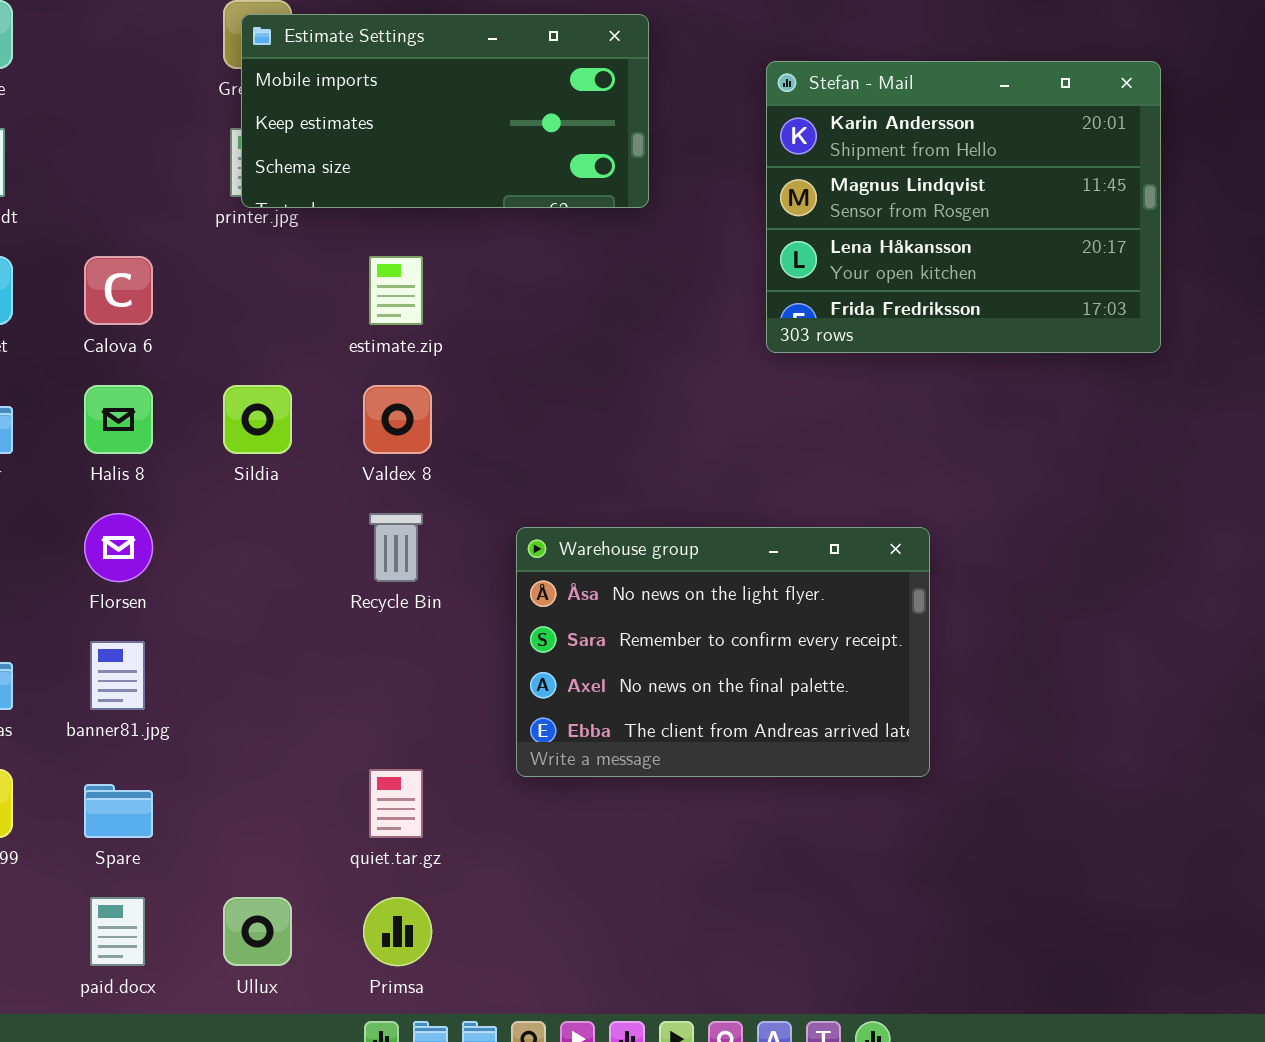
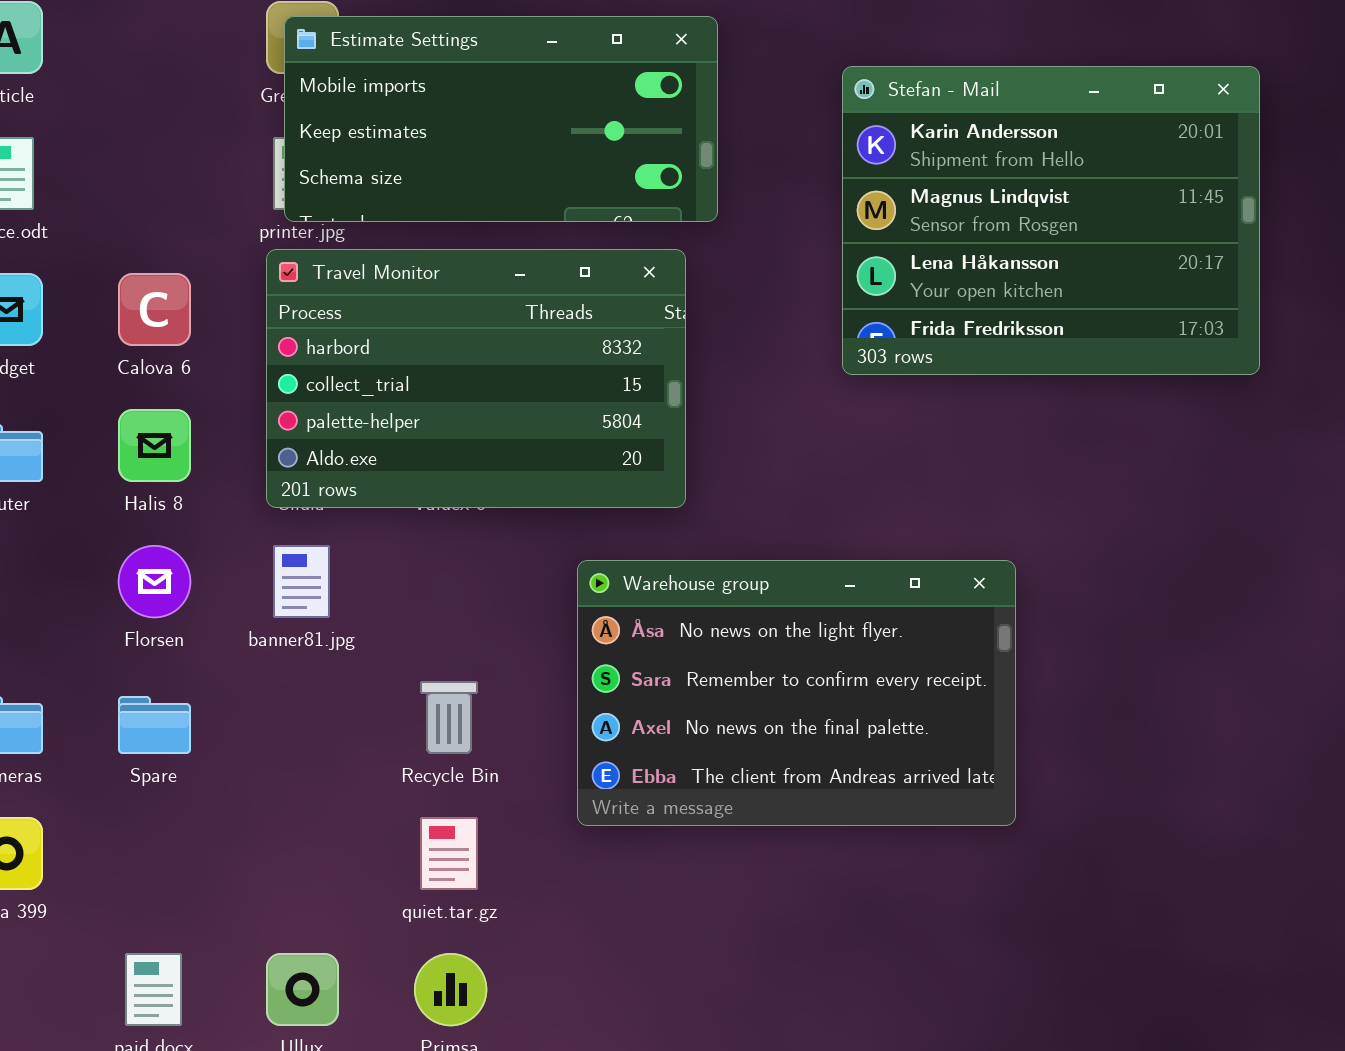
Travel Monitor: none -> [266,249,686,508], opened
Recycle Bin: [369,513,423,582] -> [420,681,478,754], moved
banner81.jpg: [90,641,145,710] -> [273,545,330,618], moved
Spare: [84,784,153,838] -> [118,696,191,754], moved

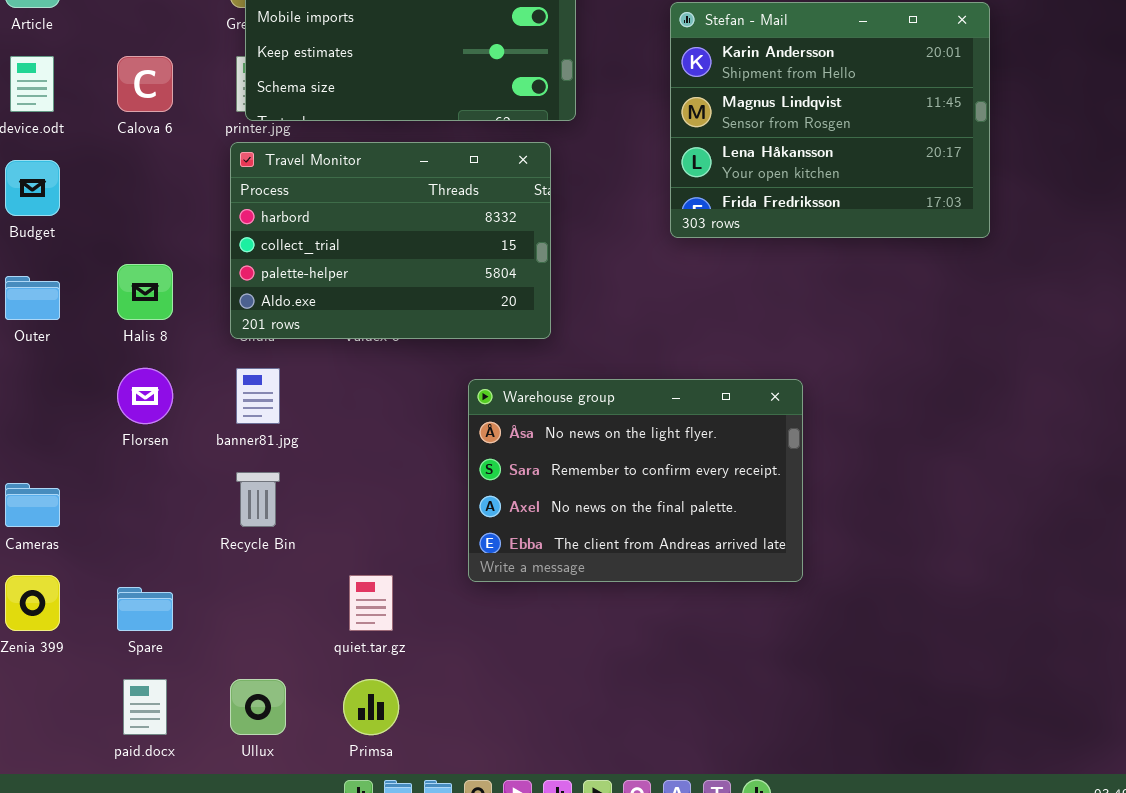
Calova 6: [118,273,191,346] -> [117,56,173,112], moved
Recycle Bin: [420,681,478,754] -> [236,472,280,527], moved
Spare: [118,696,191,754] -> [117,587,173,631], moved

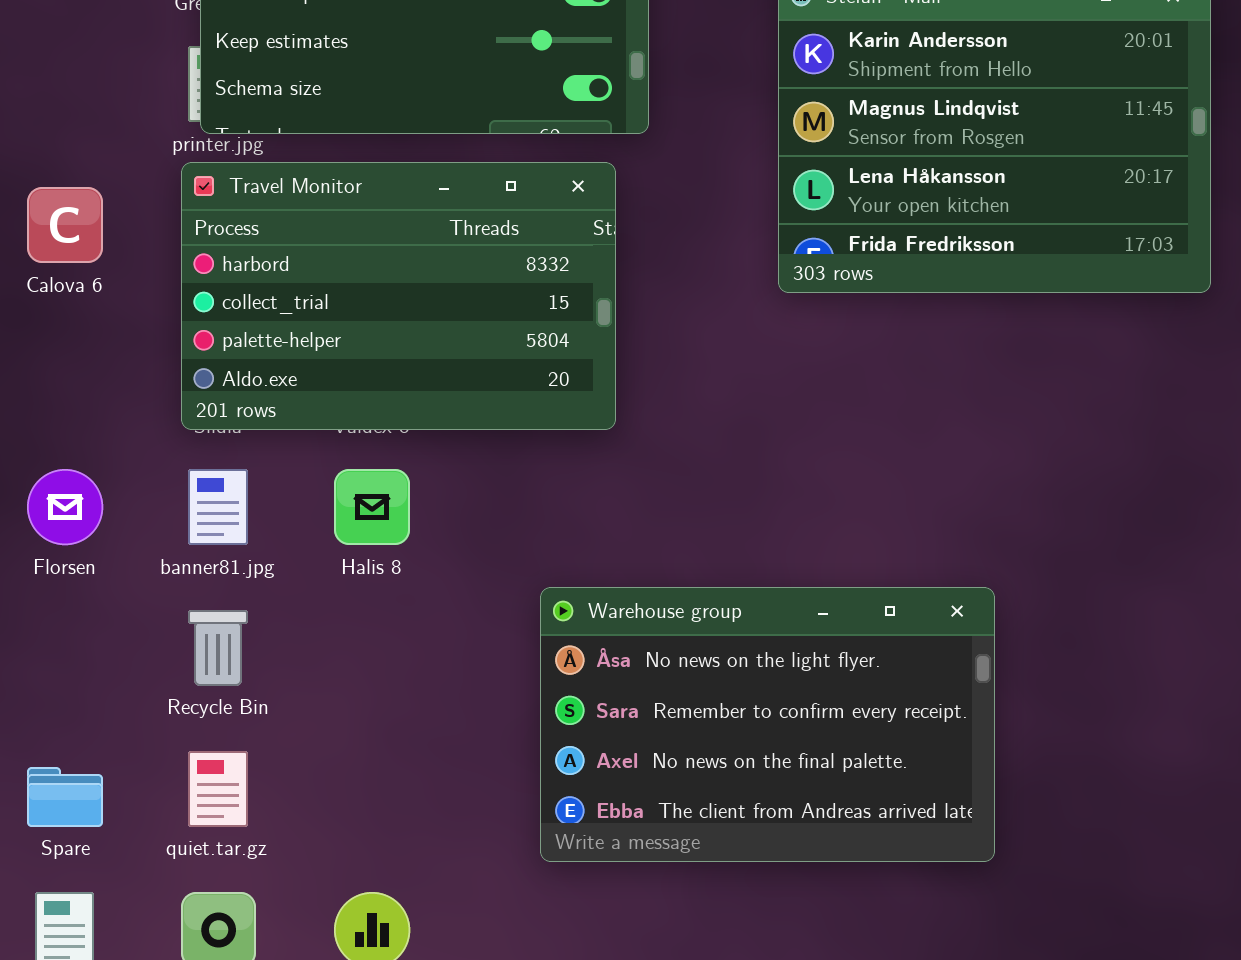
Calova 6: [117,56,173,112] -> [27,187,103,263], moved
Halis 8: [117,264,173,320] -> [334,469,410,545], moved
Warehouse group: [468,379,803,582] -> [540,587,995,862], moved
quiet.tar.gz: [349,575,393,631] -> [188,751,248,827], moved

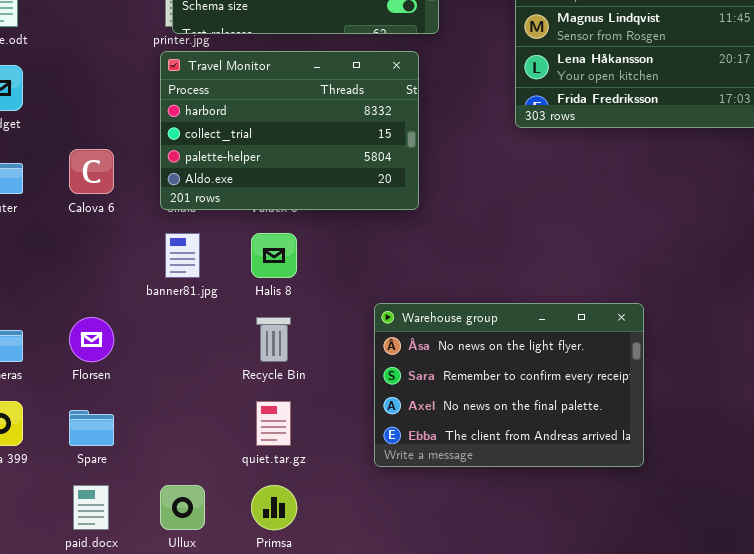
Calova 6: [27,187,103,263] -> [69,149,114,194], moved
Florsen: [27,469,103,545] -> [69,317,114,362], moved
Recycle Bin: [188,610,248,686] -> [256,317,291,362], moved
quiet.tar.gz: [188,751,248,827] -> [256,401,291,446], moved

